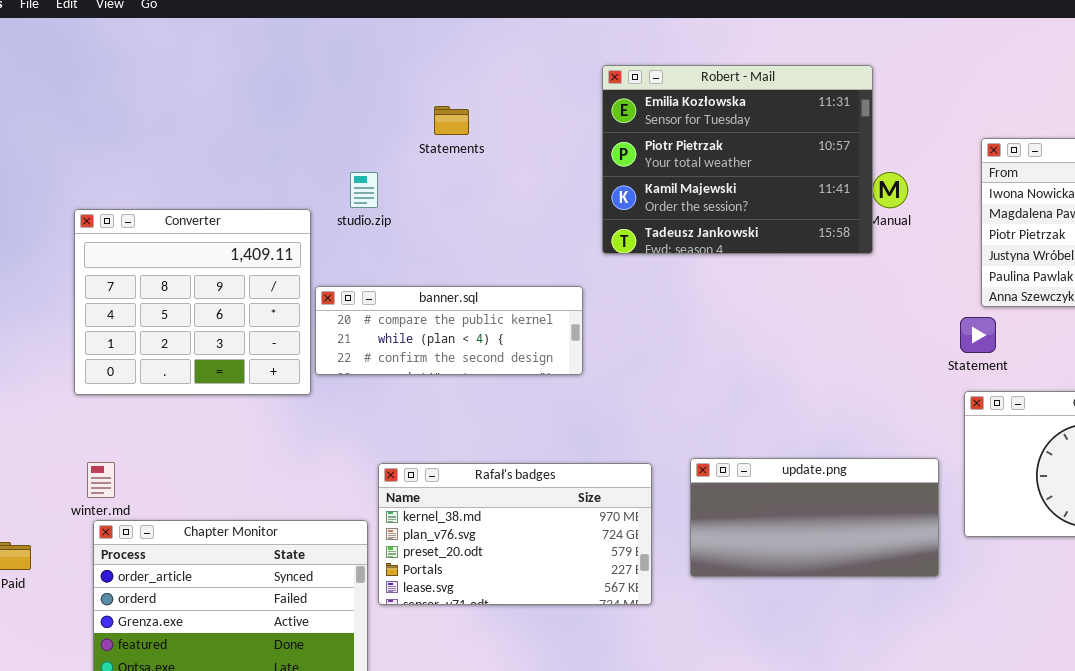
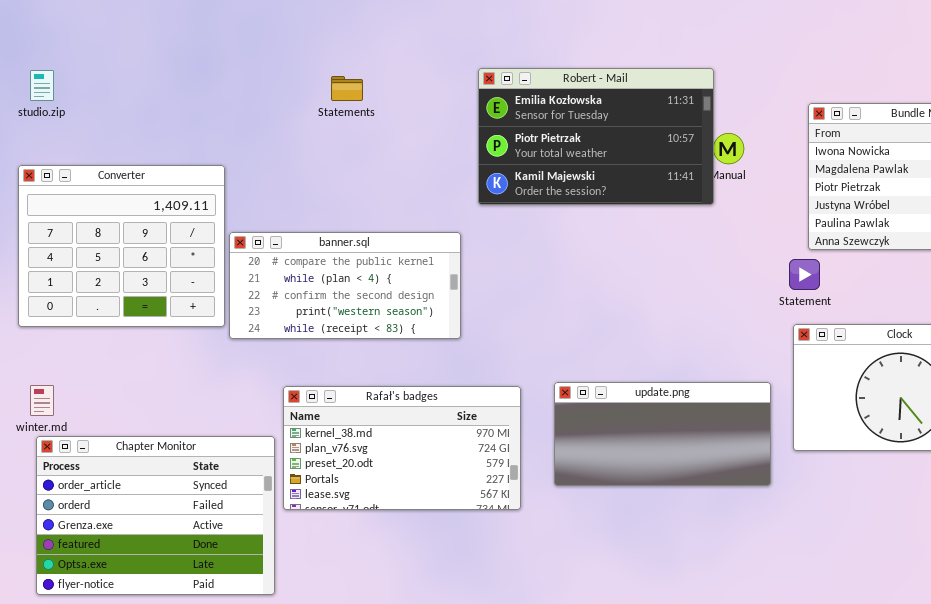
Robert - Mail: [602,65,873,254] -> [478,68,714,205], resized
studio.zip: [350,172,378,208] -> [30,70,54,101], moved
banner.sql: [315,286,583,375] -> [229,232,461,339], resized

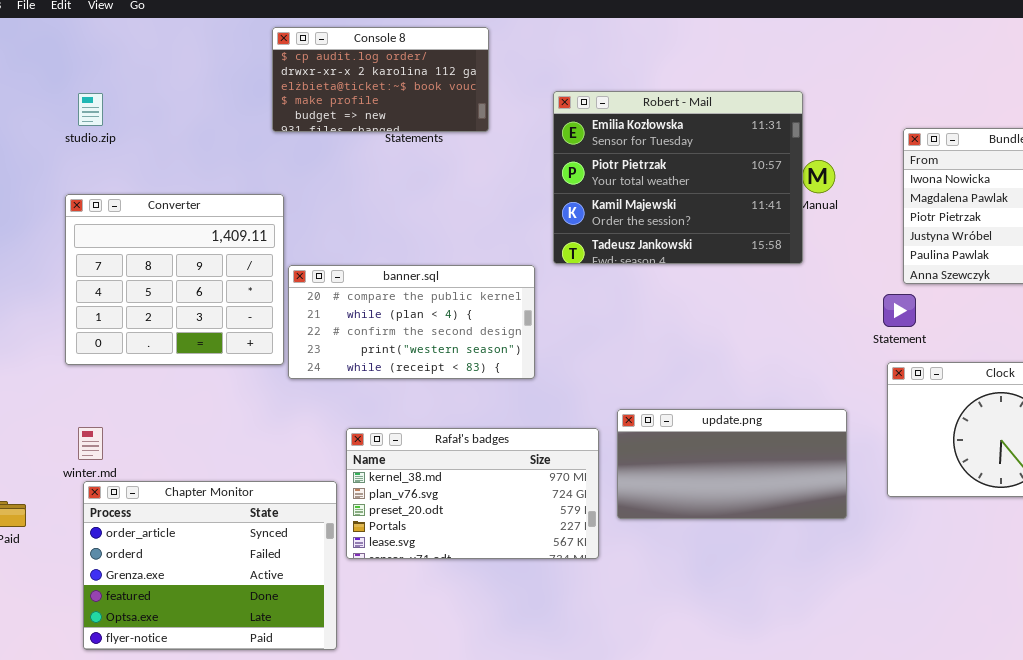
Console 8: none -> [272,27,489,132], opened
Robert - Mail: [478,68,714,205] -> [553,91,803,264], resized
update.png: [554,382,771,486] -> [617,409,847,519], moved

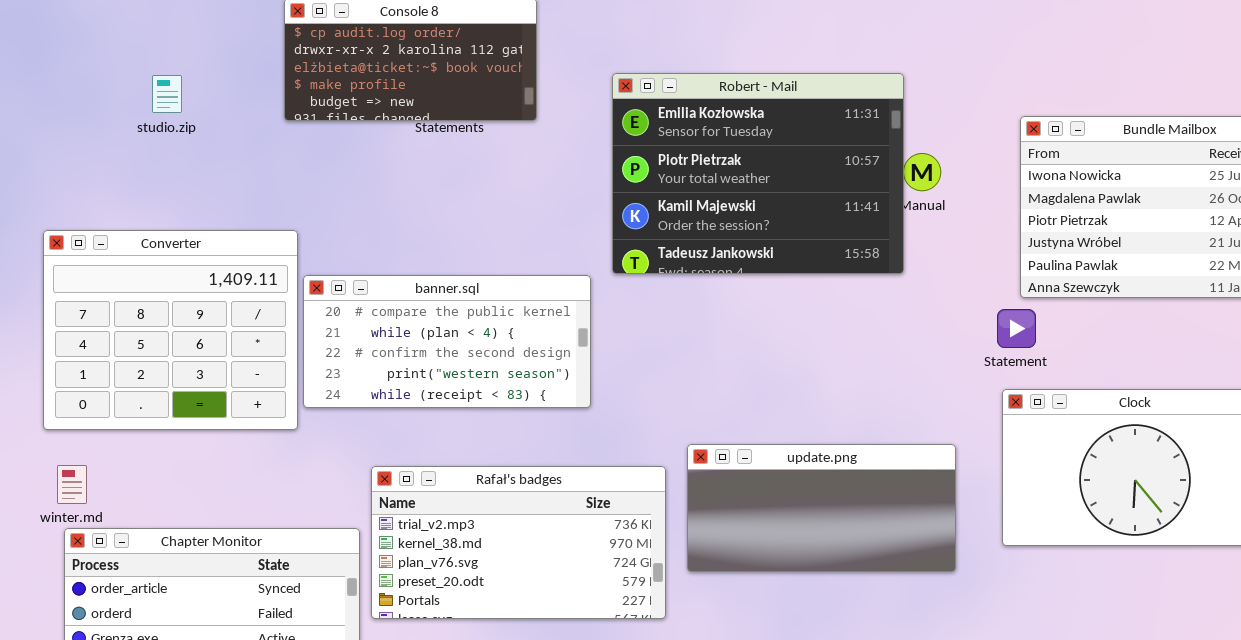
studio.zip: [78,93,103,126] -> [152,75,182,113], moved
Converter: [65,194,284,365] -> [43,230,298,430], moved
Rafał's badges: [346,428,599,559] -> [371,466,666,619], scrolled up 1 row

